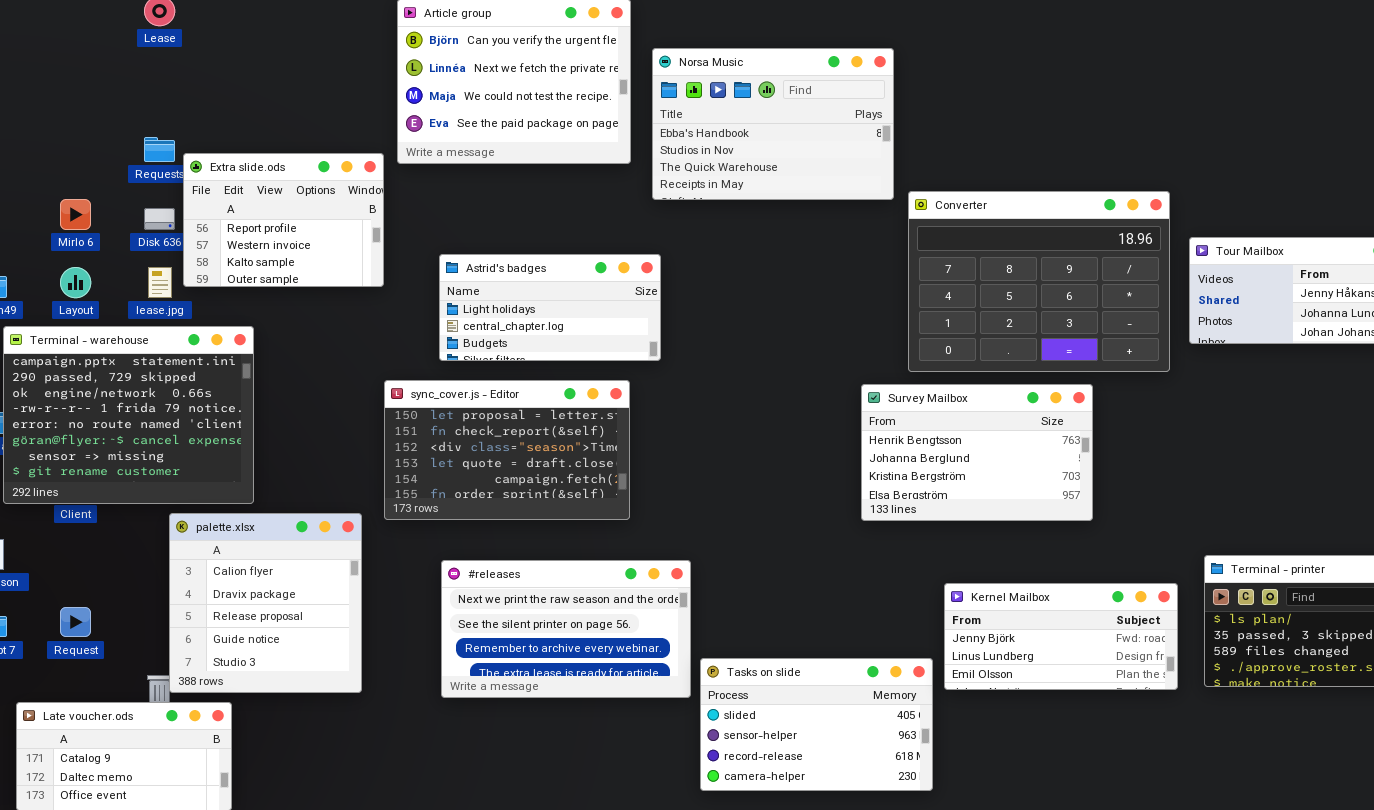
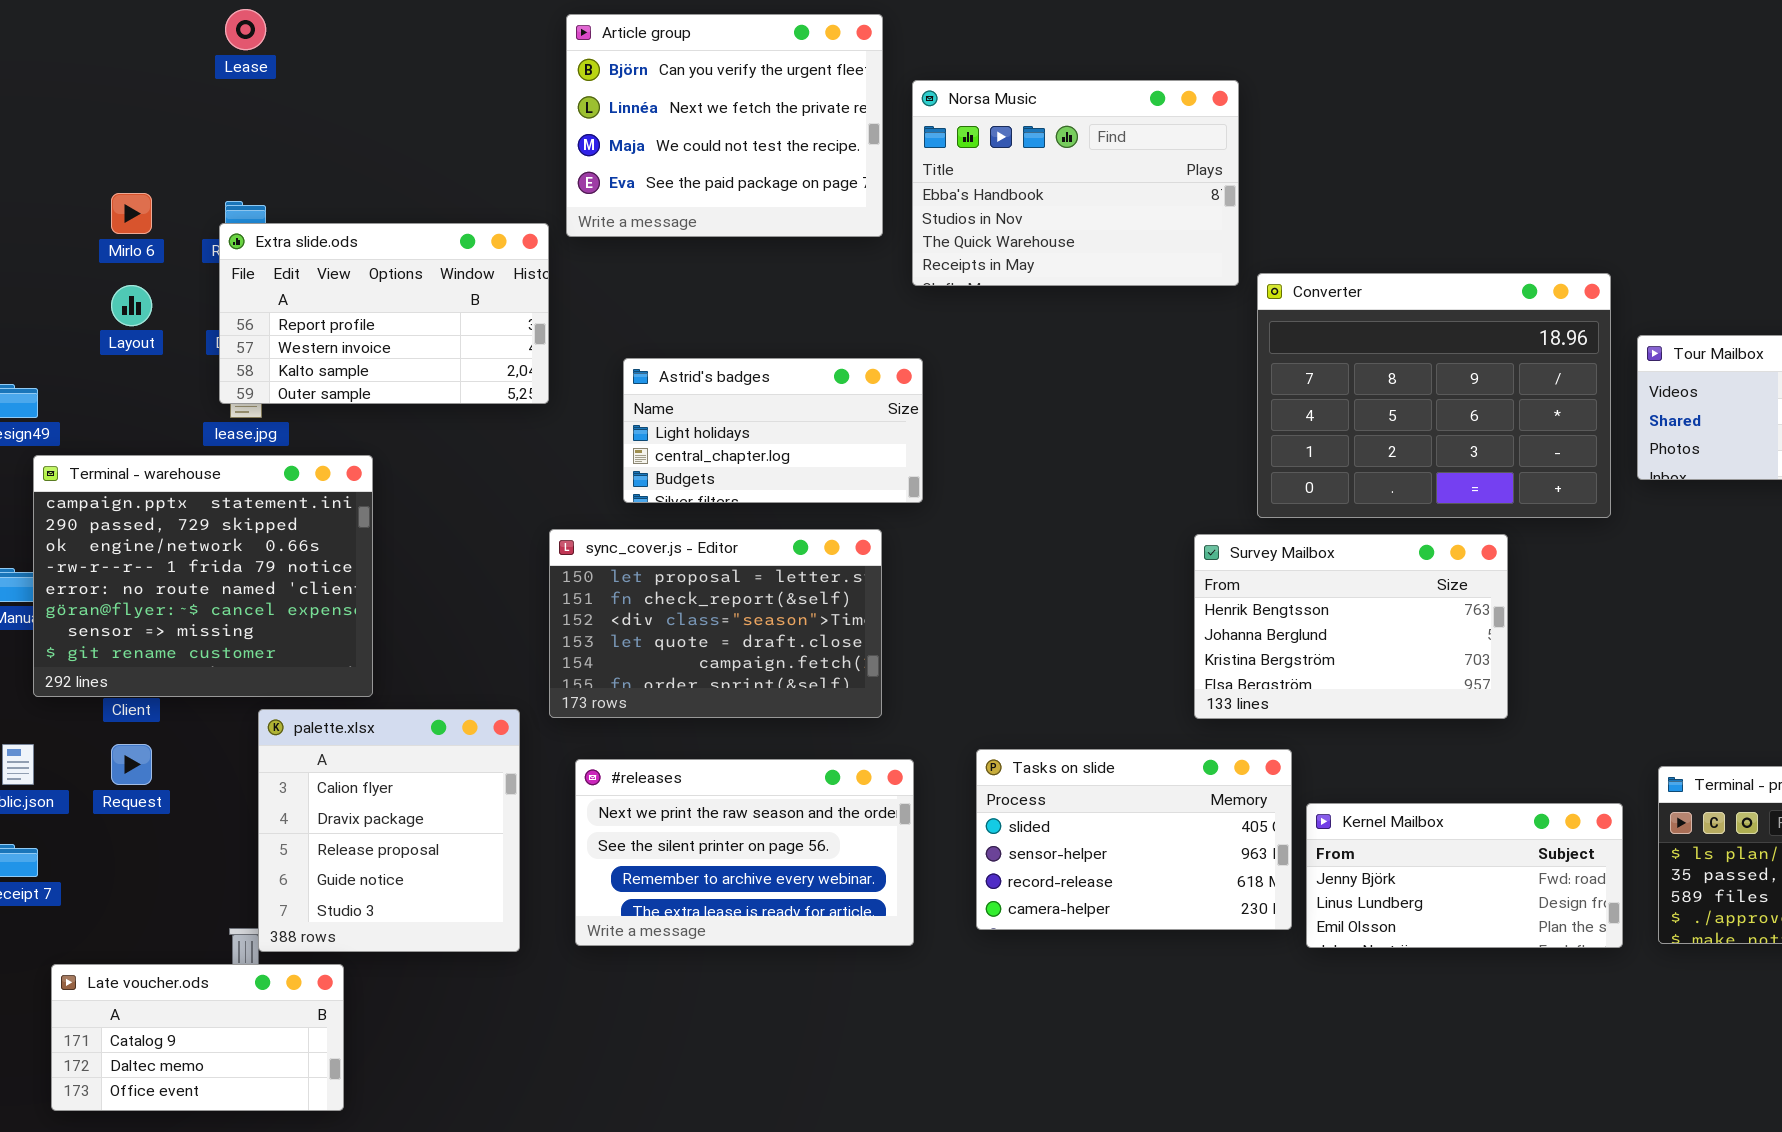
Extra slide.ods: [183,153,384,287] -> [219,223,549,404], resized
Mirlo 6: [60,199,91,230] -> [111,193,152,234], moved
Layout: [60,267,91,298] -> [111,285,152,326], moved
#releases: [441,560,691,698] -> [575,759,914,946], moved
Request: [60,607,91,637] -> [111,744,152,785], moved
Tasks on slide: [700,658,933,791] -> [976,749,1292,930], moved

